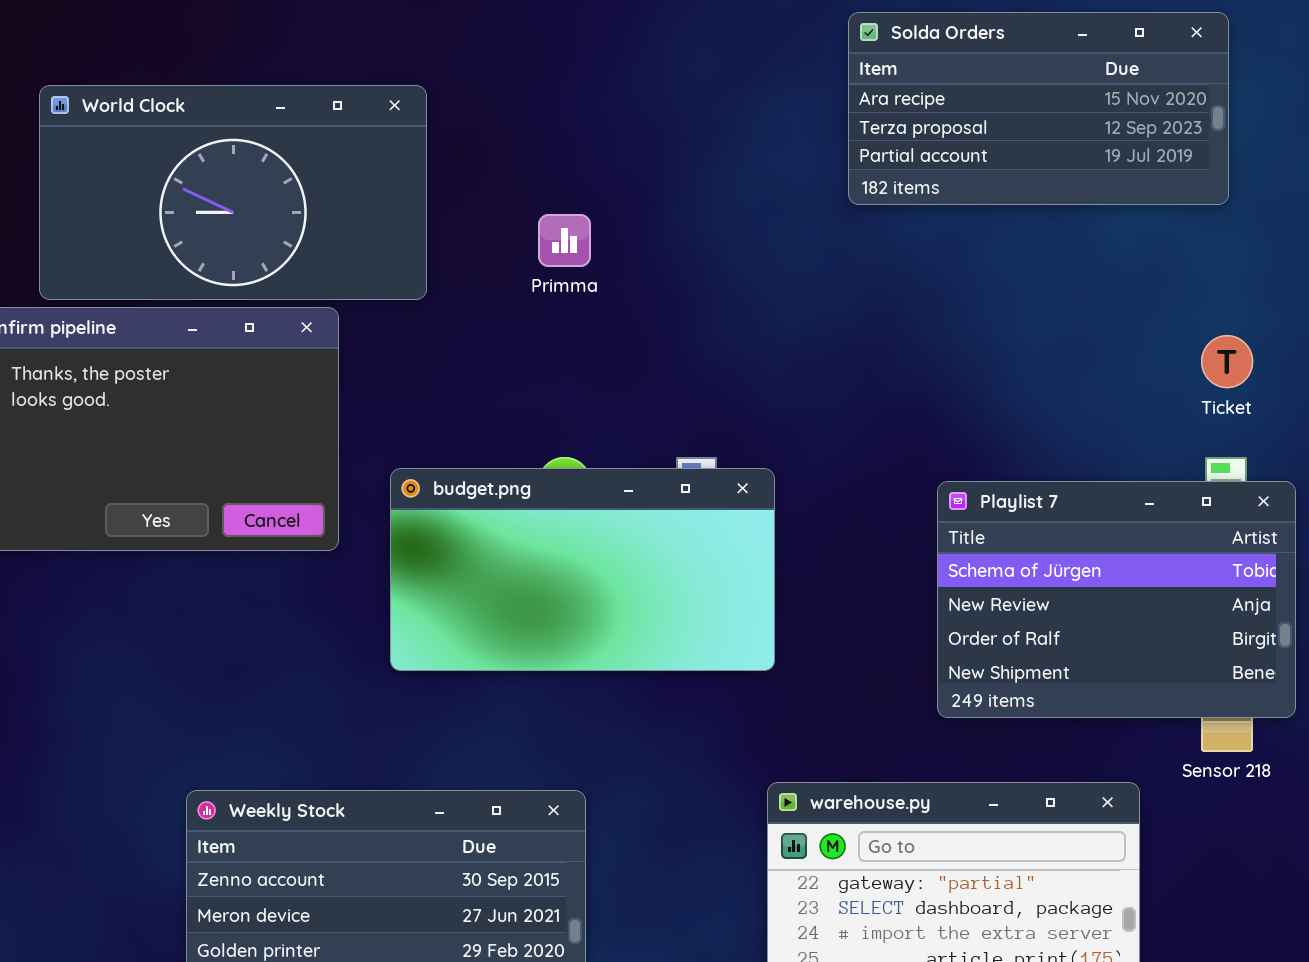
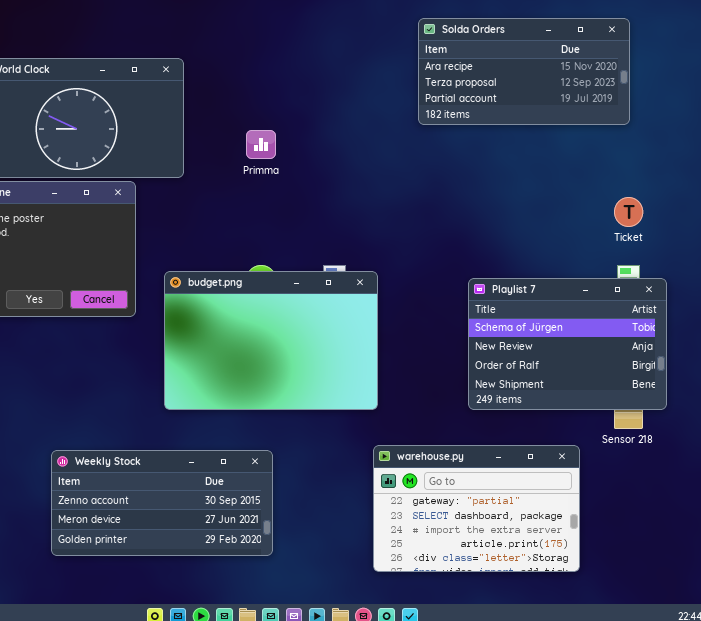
budget.png: [390,468,775,671] -> [164,271,378,410], resized

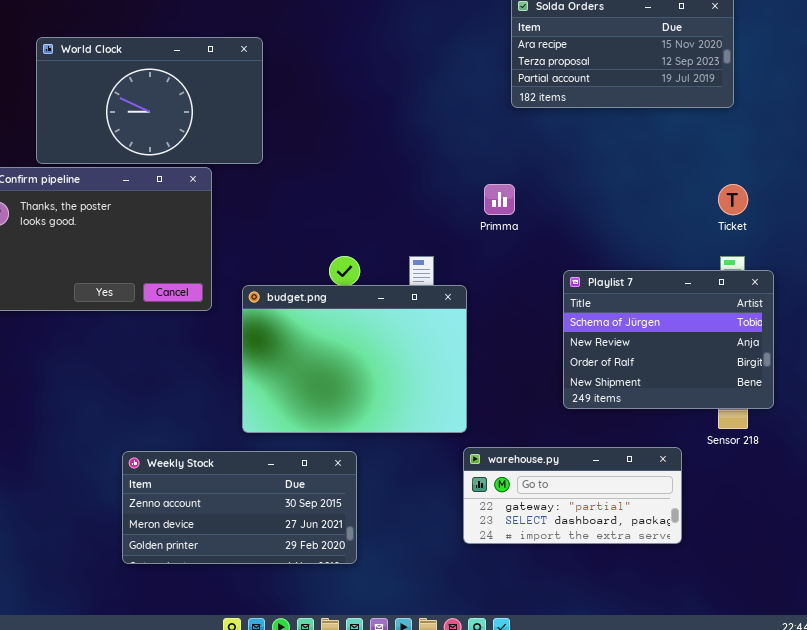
Primma: [246,130,276,159] -> [484,184,515,215], moved
budget.png: [164,271,378,410] -> [242,285,467,433], moved
warehouse.py: [373,445,580,572] -> [463,447,682,544], resized

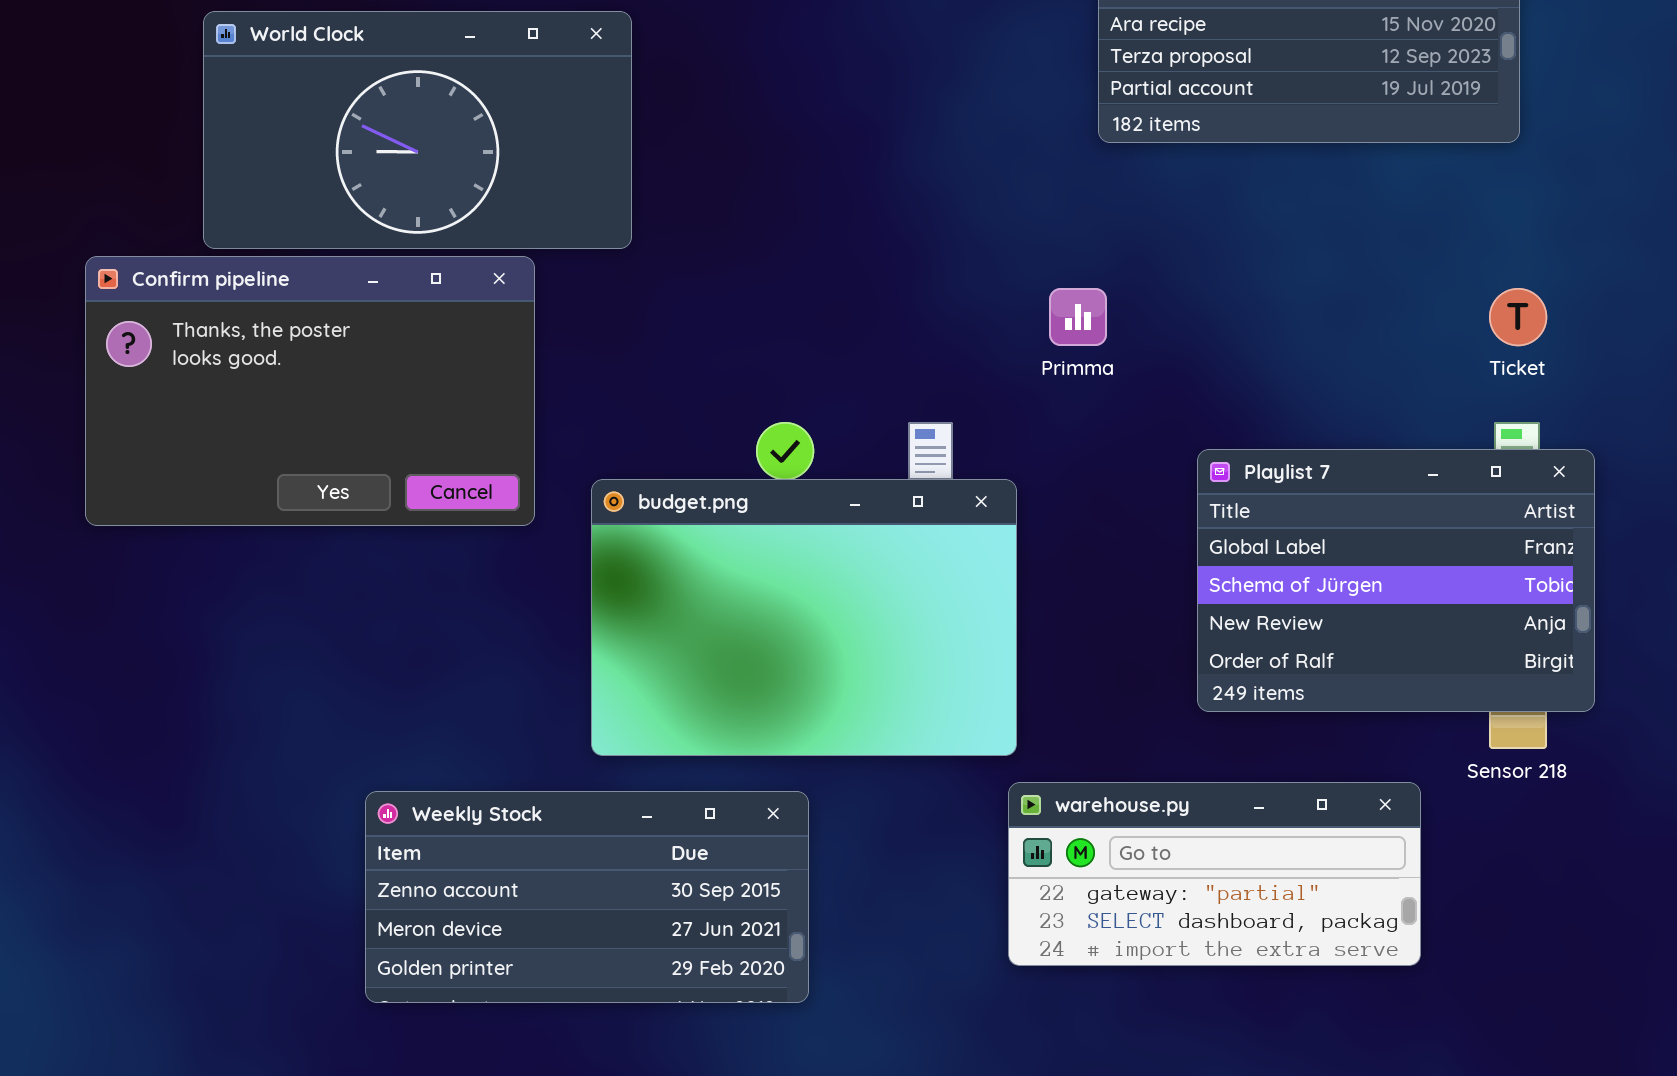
Playlist 7: [563,270,774,409] -> [1197,449,1595,712], scrolled up 1 row

